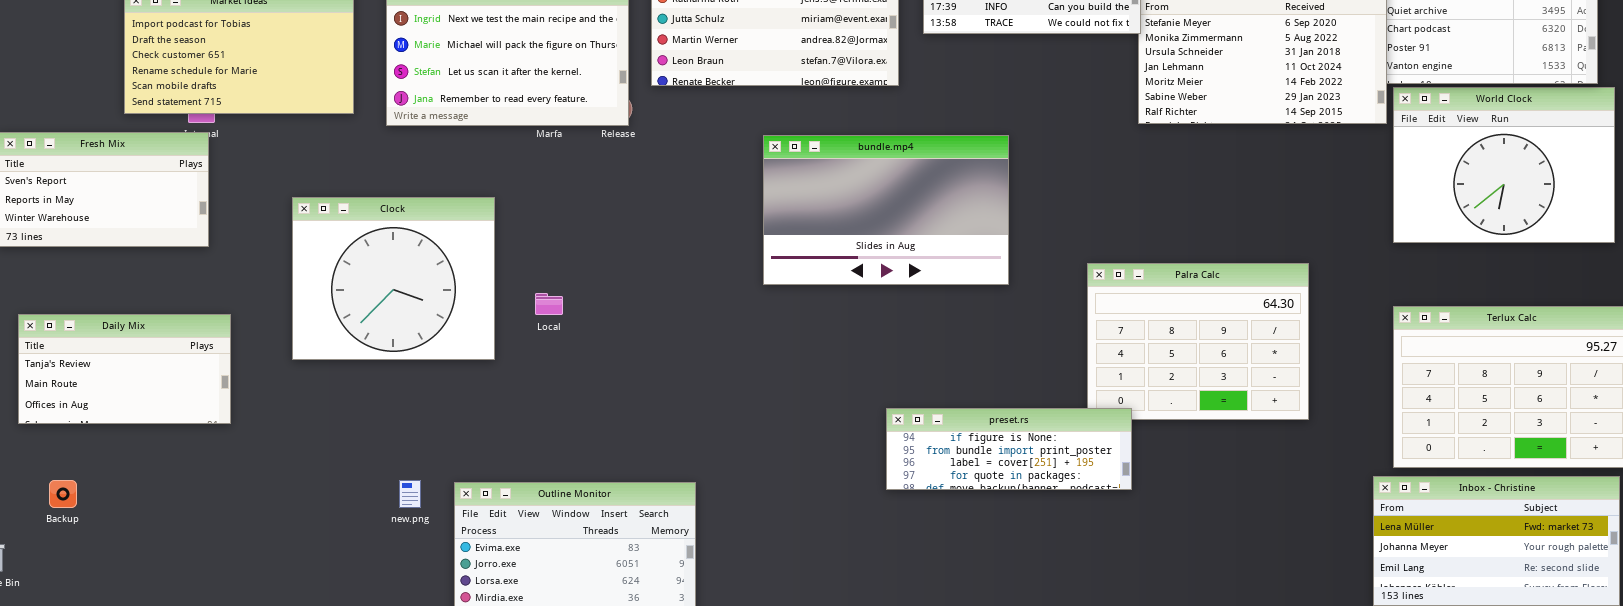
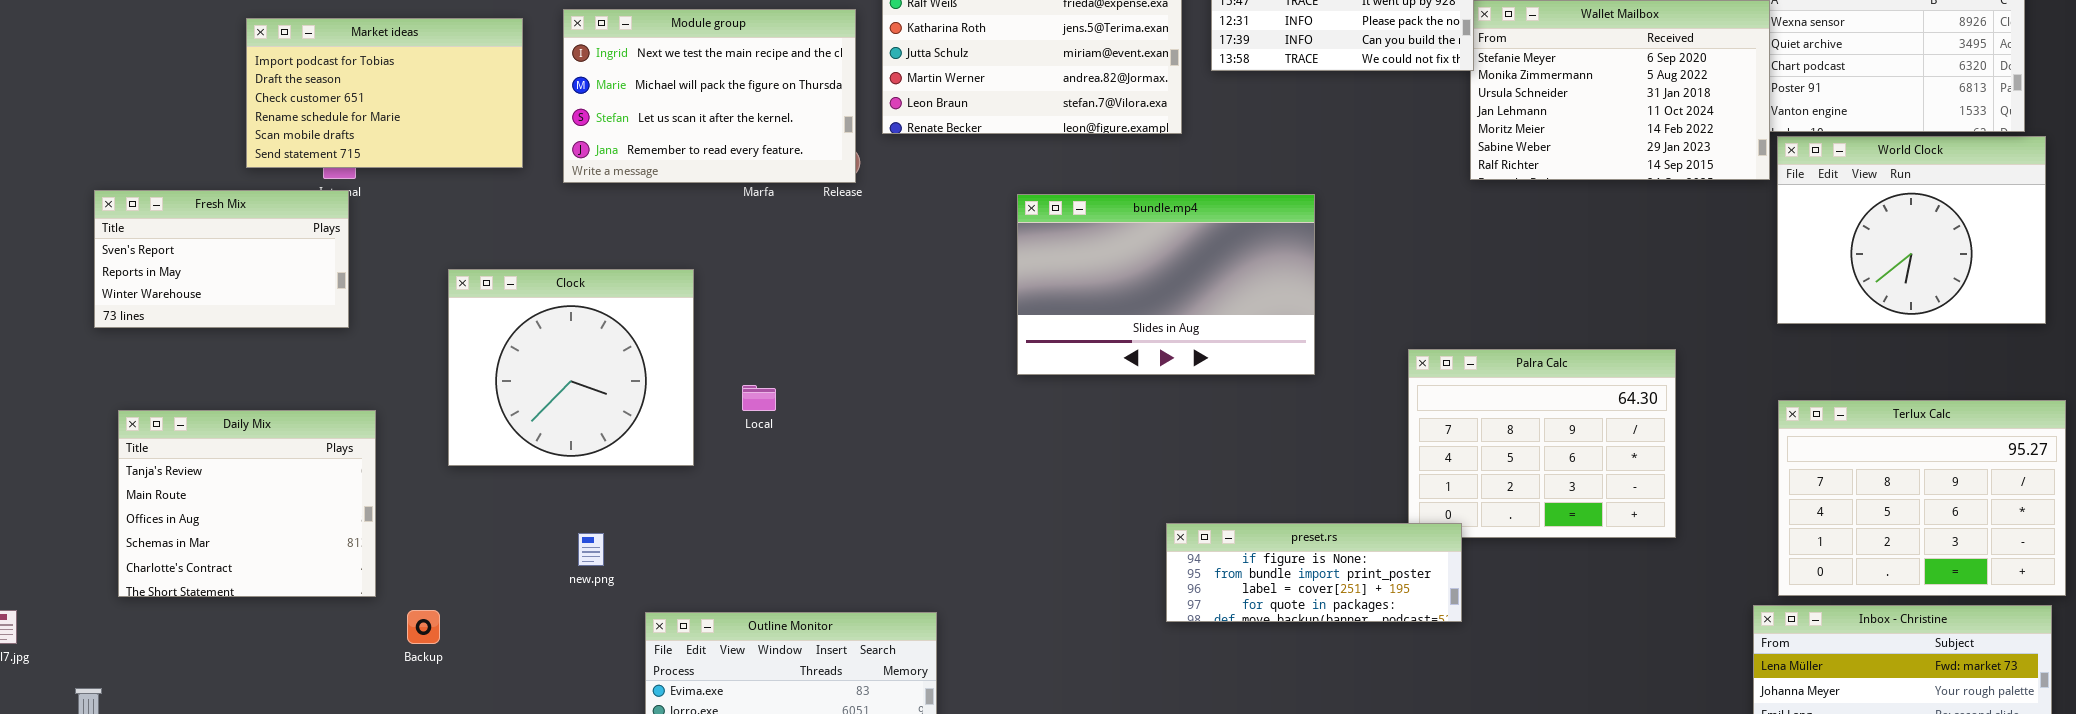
Daily Mix: [18,314,231,424] -> [118,410,376,597], resized
Backup: [49,480,77,508] -> [407,610,440,644], moved
new.png: [399,480,421,508] -> [578,533,604,566], moved

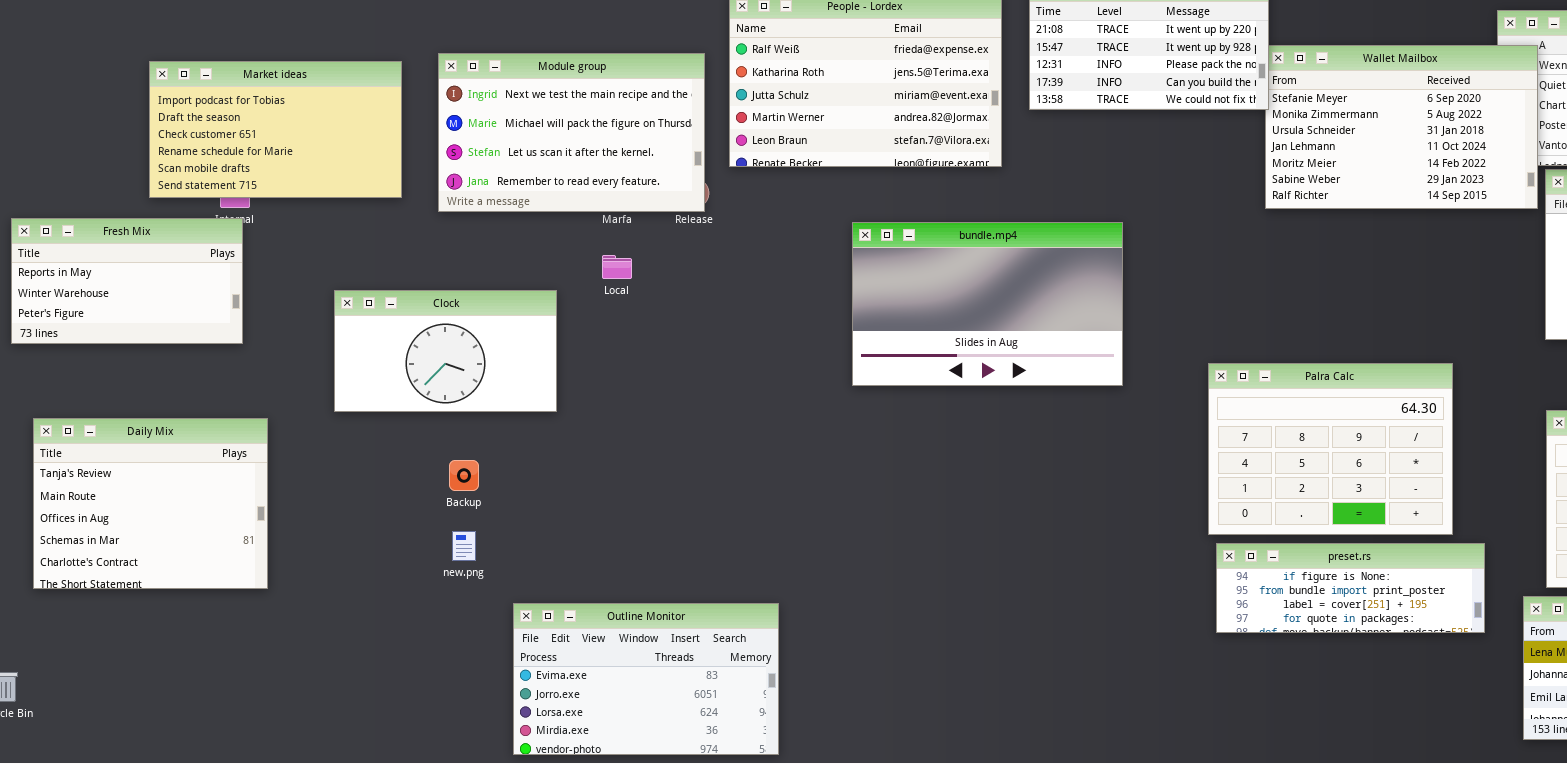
Fresh Mix: [94,190,349,328] -> [11,218,243,344], scrolled down 1 row
Clock: [448,269,694,466] -> [334,290,557,412], resized
Local: [742,385,776,411] -> [602,255,632,279], moved
preset.rs: [1166,523,1462,622] -> [1216,543,1485,633], moved
Backup: [407,610,440,644] -> [449,460,479,491], moved

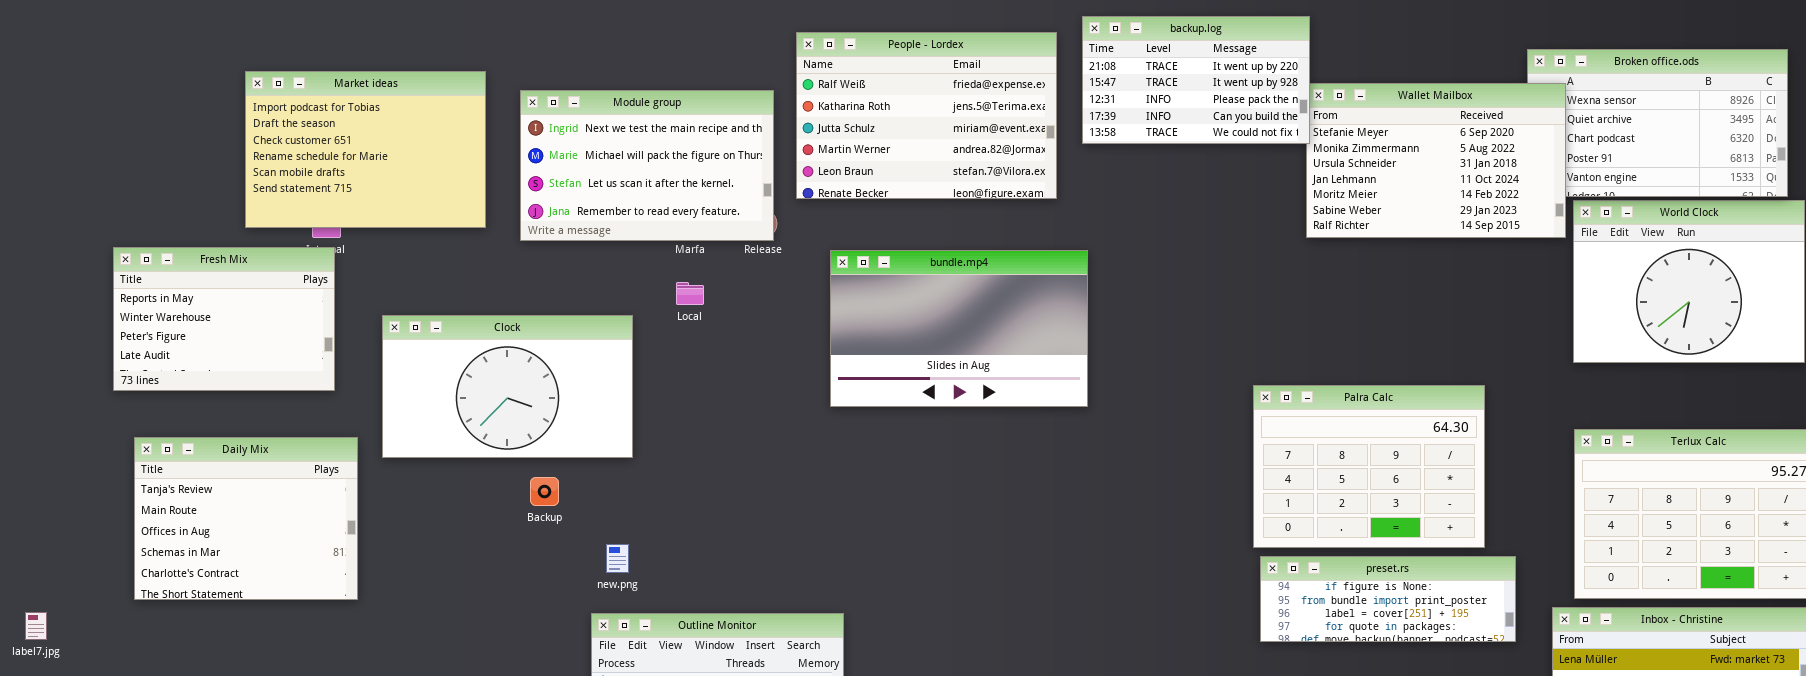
Market ideas: [149,61,402,198] -> [245,71,486,228], resized
Fresh Mix: [11,218,243,344] -> [113,247,335,391], resized
bundle.mp4: [852,222,1123,386] -> [830,250,1088,407], moved
Clock: [334,290,557,412] -> [382,315,633,458], resized
new.png: [452,531,476,561] -> [606,544,629,573], moved

